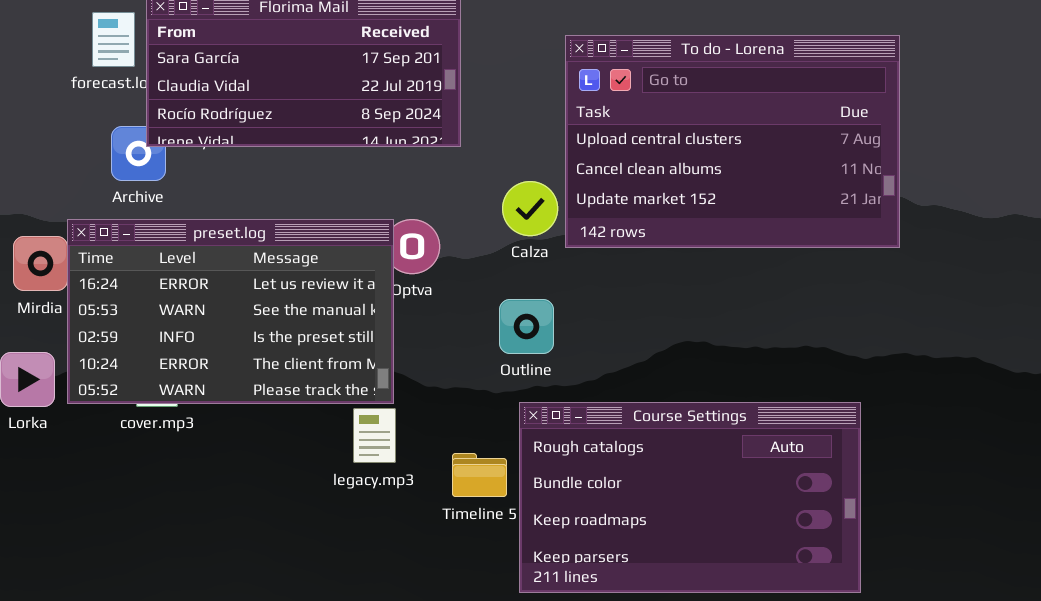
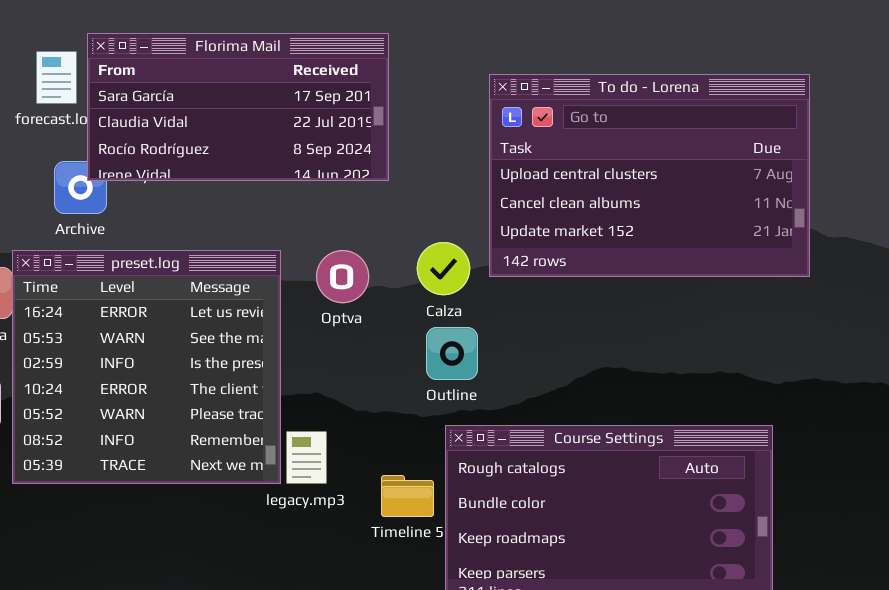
Calza: [502,181,558,236] -> [417,242,470,295], moved
preset.log: [67,219,394,404] -> [12,250,281,484], resized

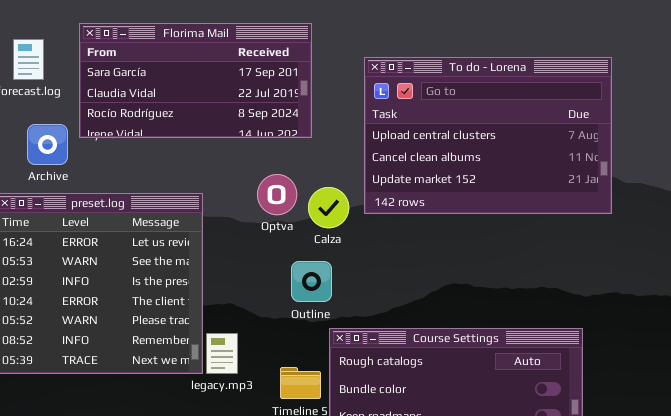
Florima Mail: [87,33,389,181] -> [79,23,312,138], moved
Optva: [316,250,369,303] -> [257,174,297,215], moved
Outline: [426,327,478,380] -> [291,261,332,302], moved

